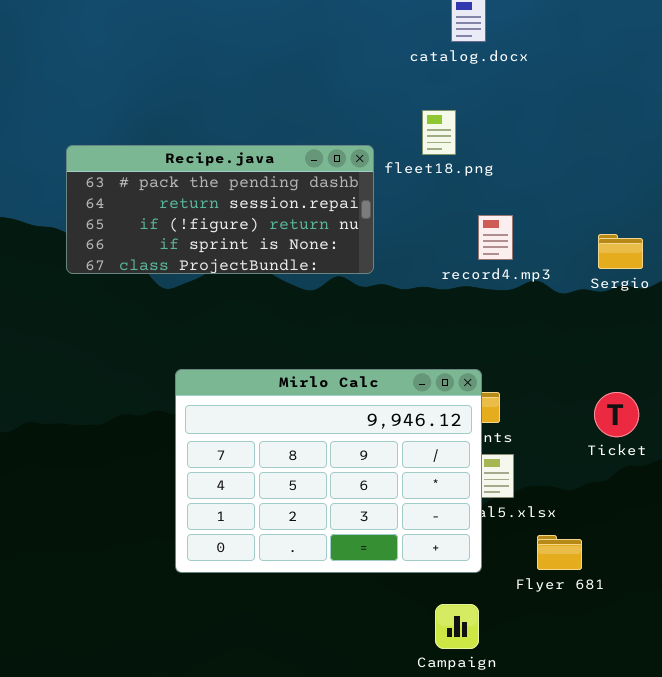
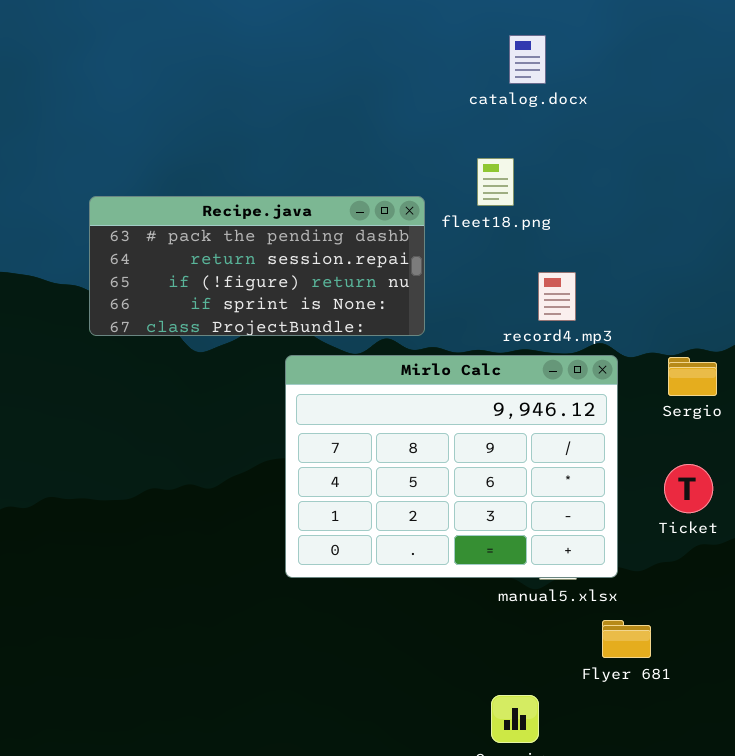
Sergio: [598,234,643,269] -> [668,357,717,396], moved
Mirlo Calc: [175,369,482,573] -> [285,355,618,578], moved

